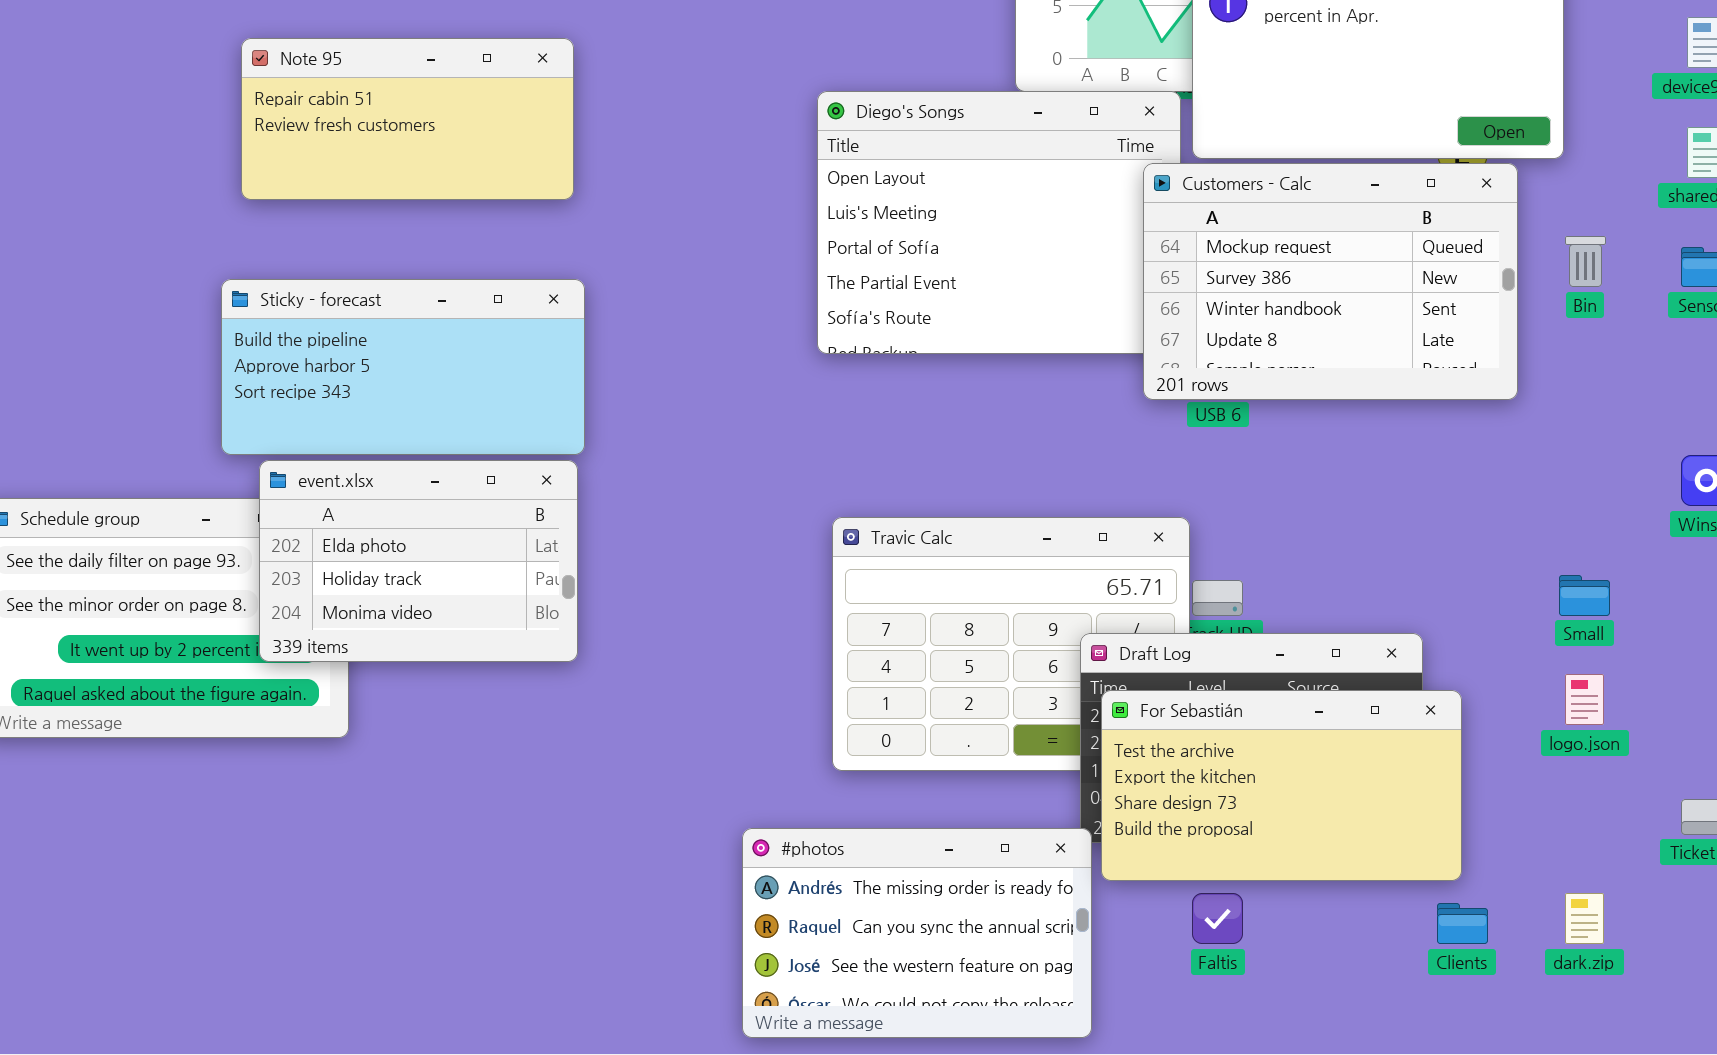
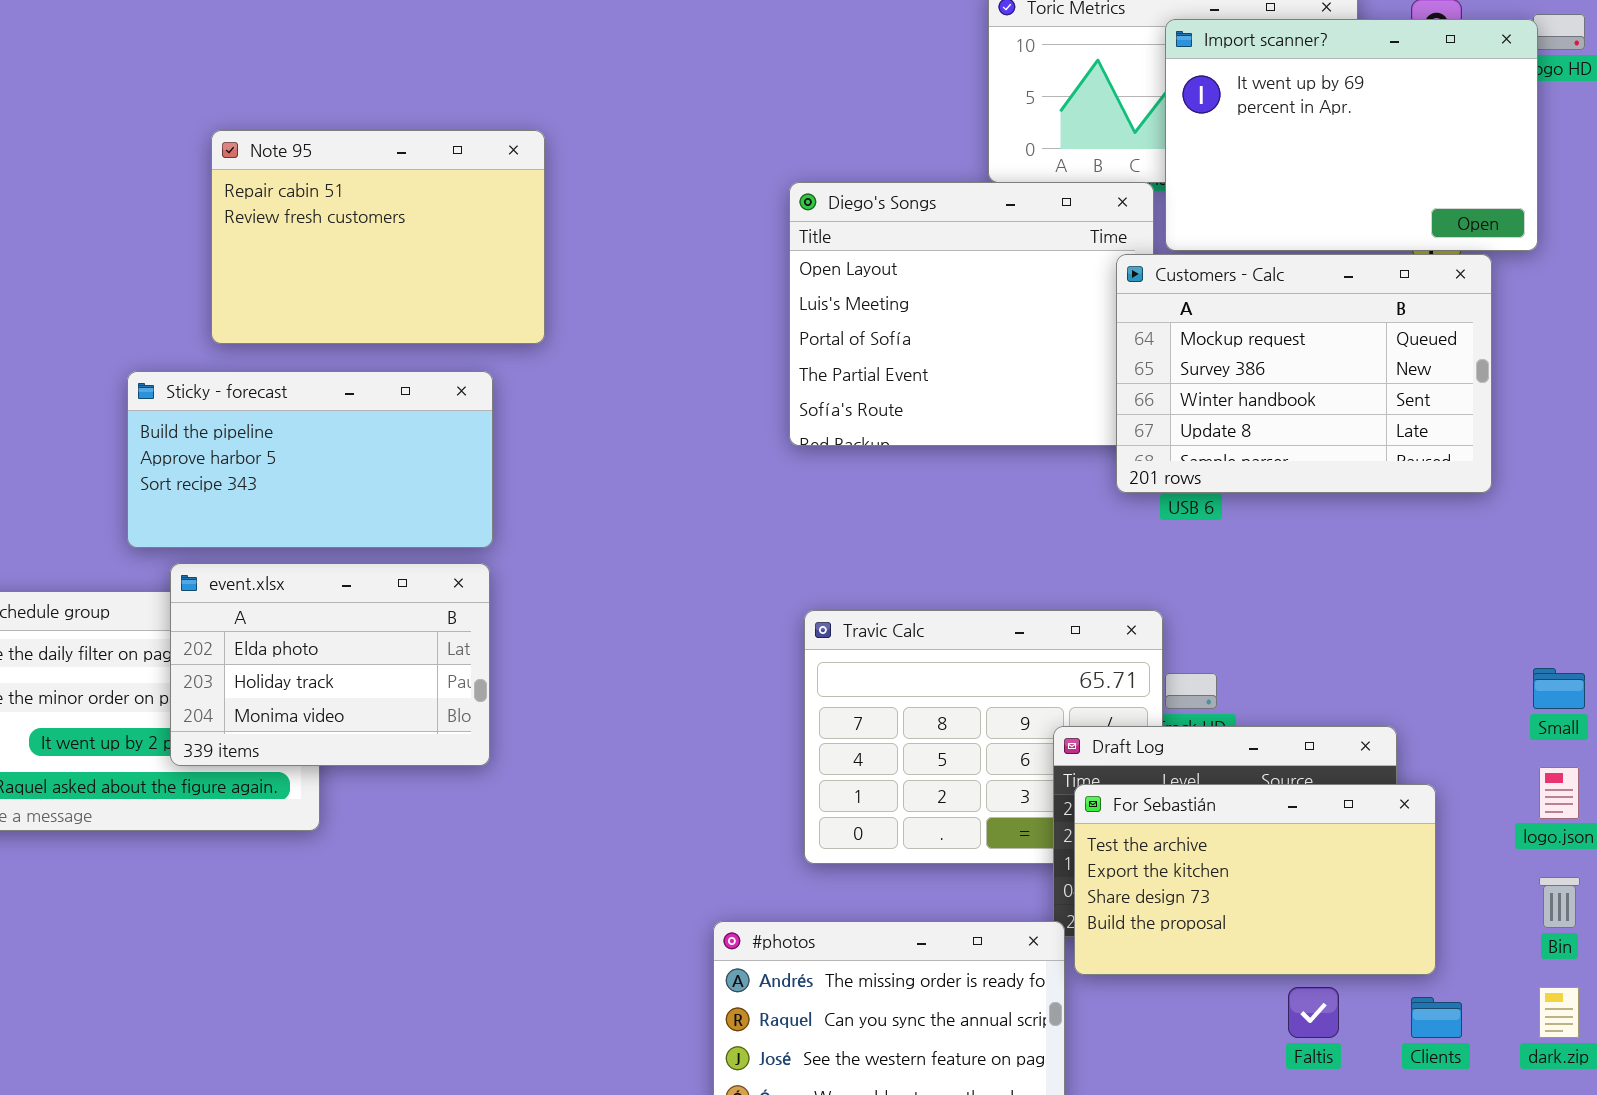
Note 95: [241,38,574,200] -> [211,130,545,344], resized
Bin: [1565,236,1606,287] -> [1539,877,1580,928], moved
Sticky - forecast: [221,279,585,455] -> [127,371,493,548], moved
event.xlsx: [259,460,578,662] -> [170,563,490,766], moved
Faltis: [1192,893,1243,944] -> [1288,987,1339,1038], moved

